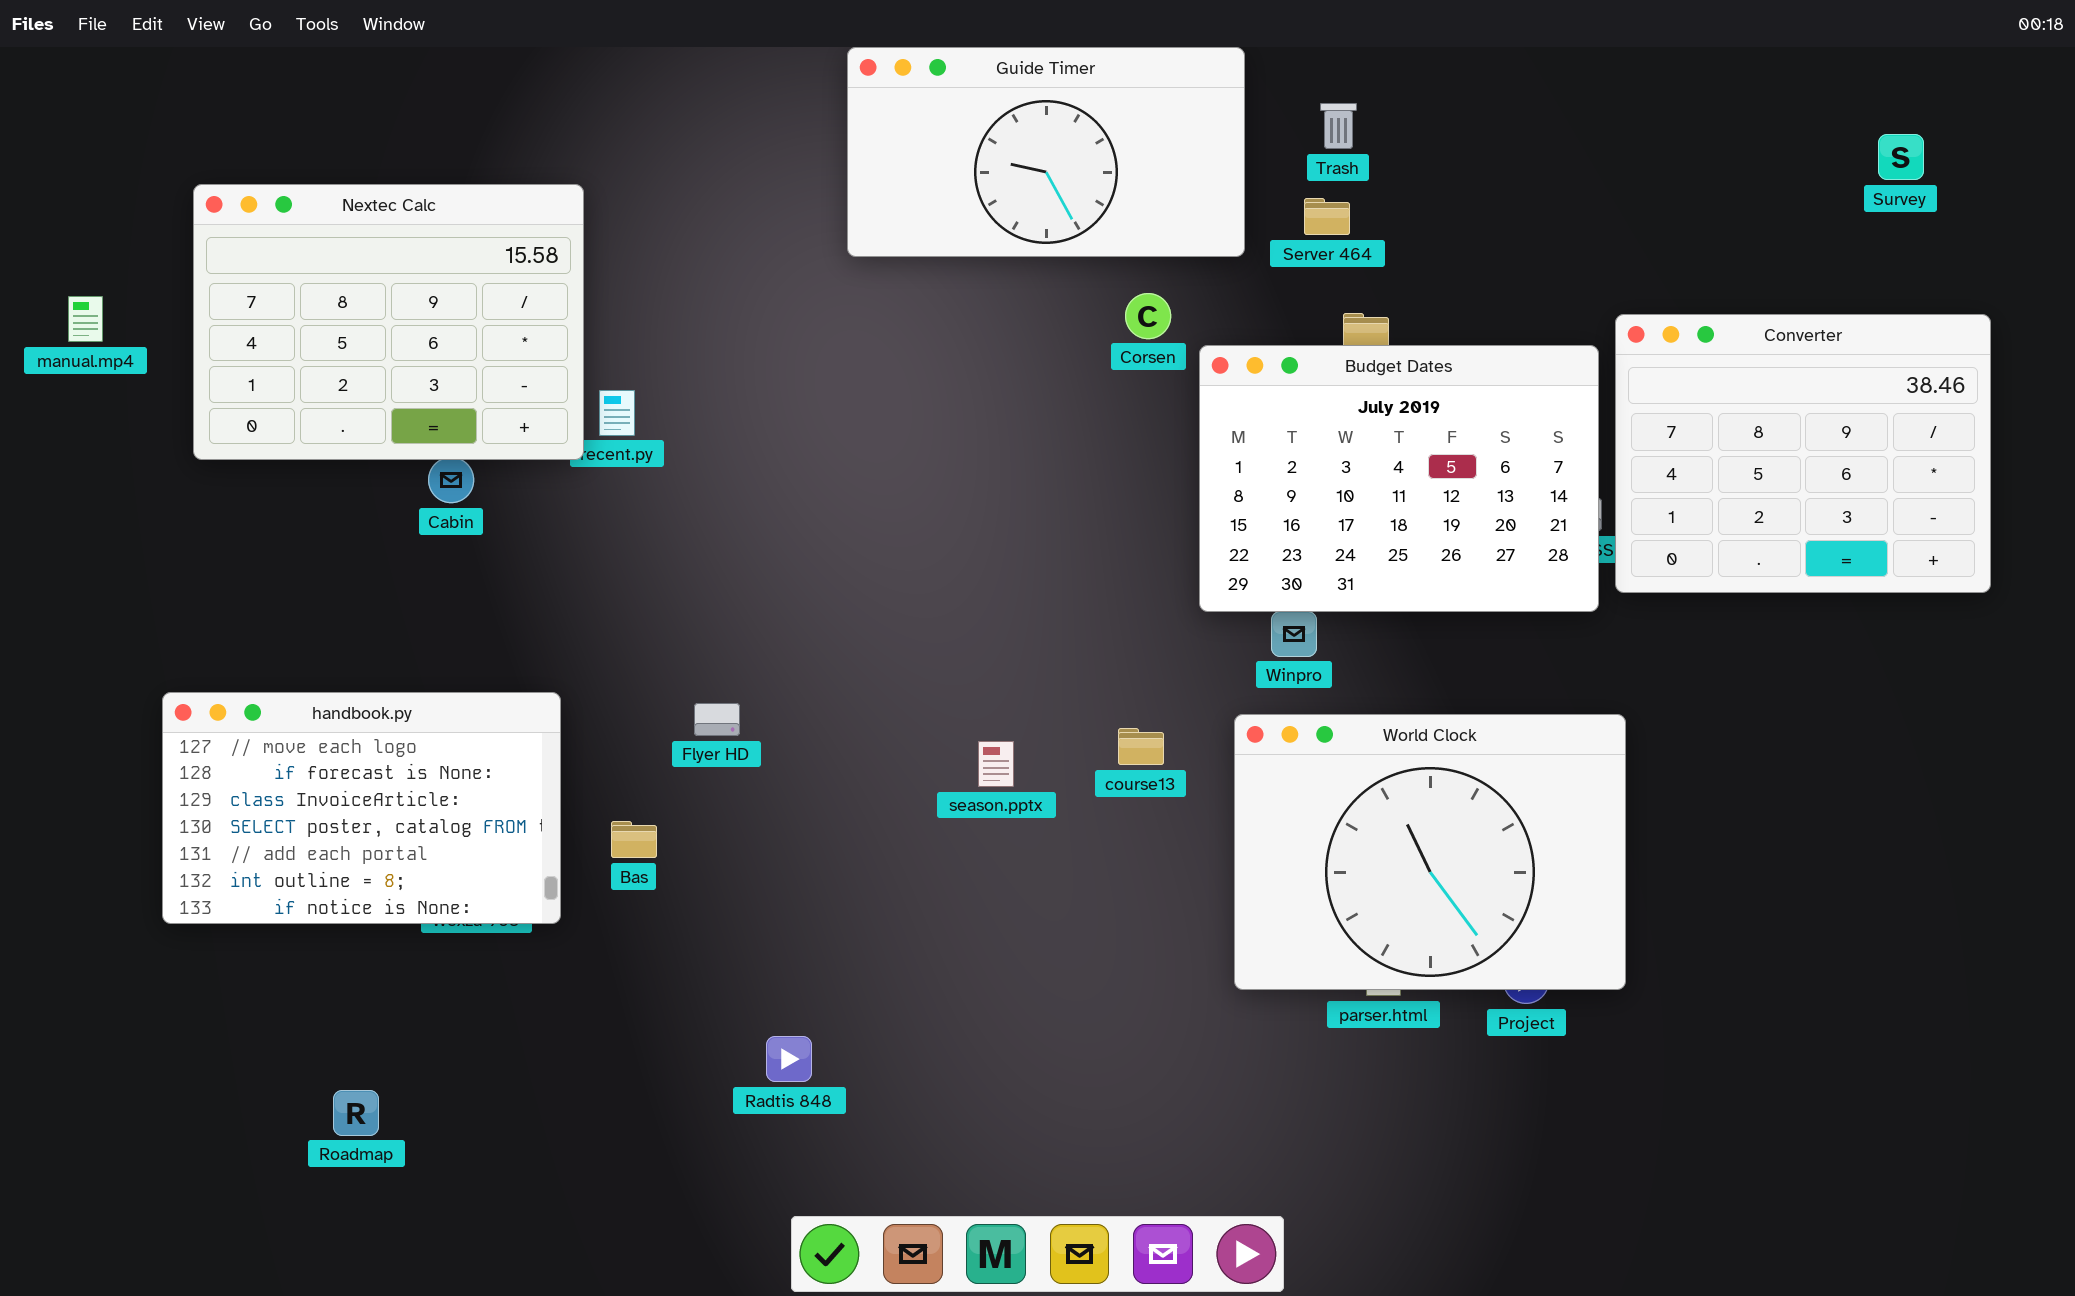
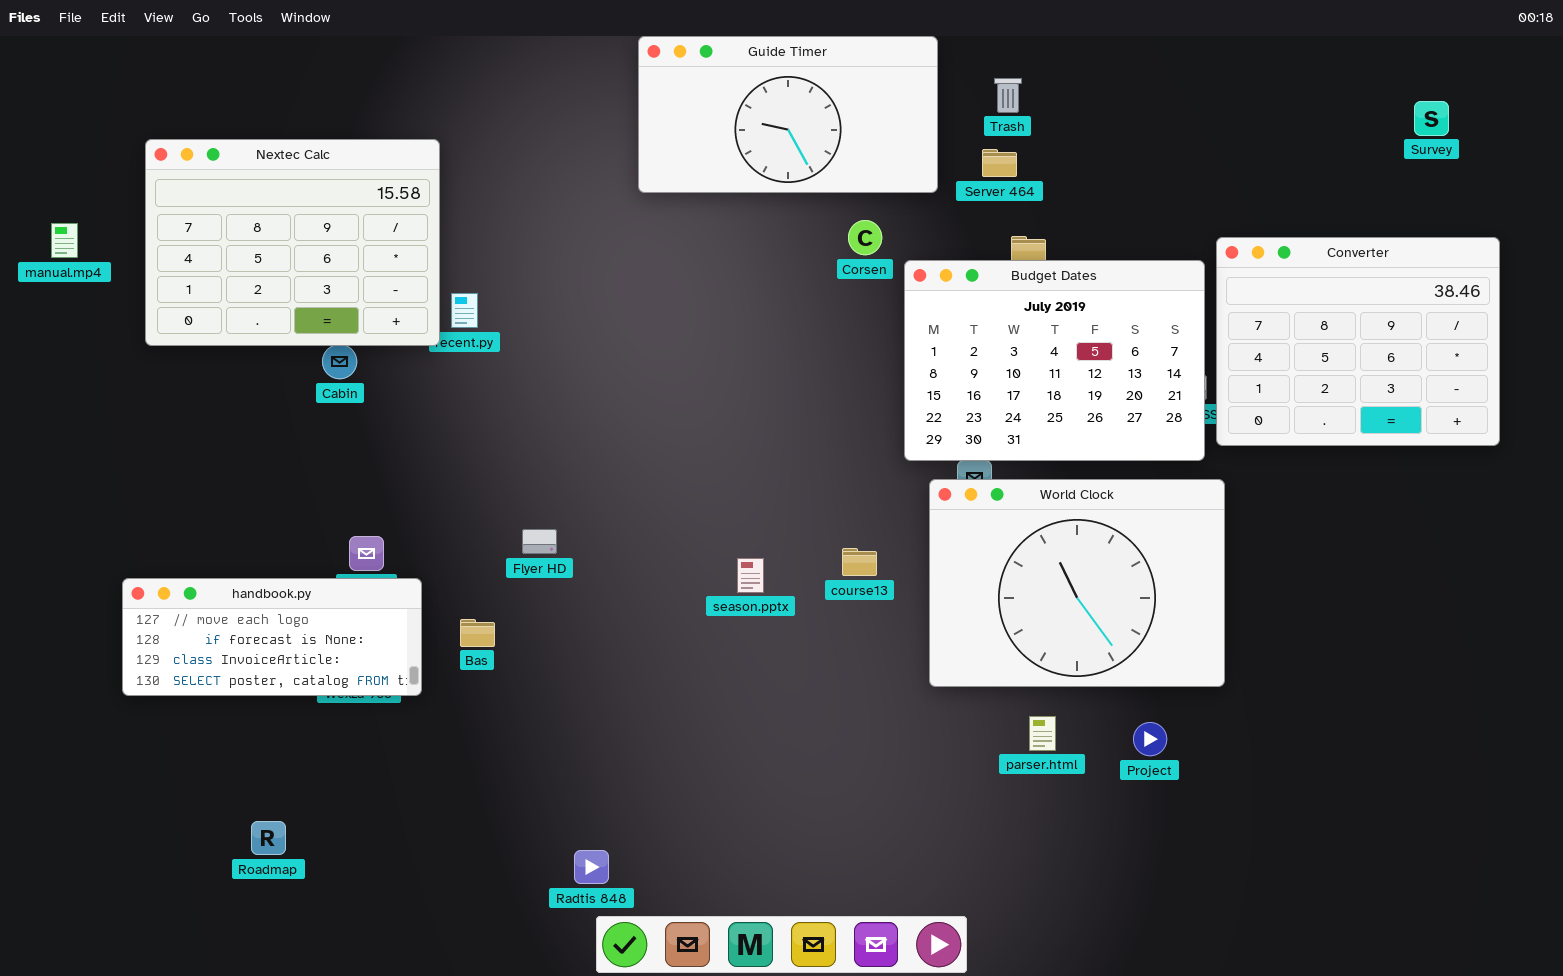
handbook.py: [162,692,561,924] -> [122,578,422,696], resized
World Clock: [1234,714,1626,990] -> [929,479,1225,687], moved
Radtis 848: [766,1036,812,1082] -> [574,850,609,884], moved

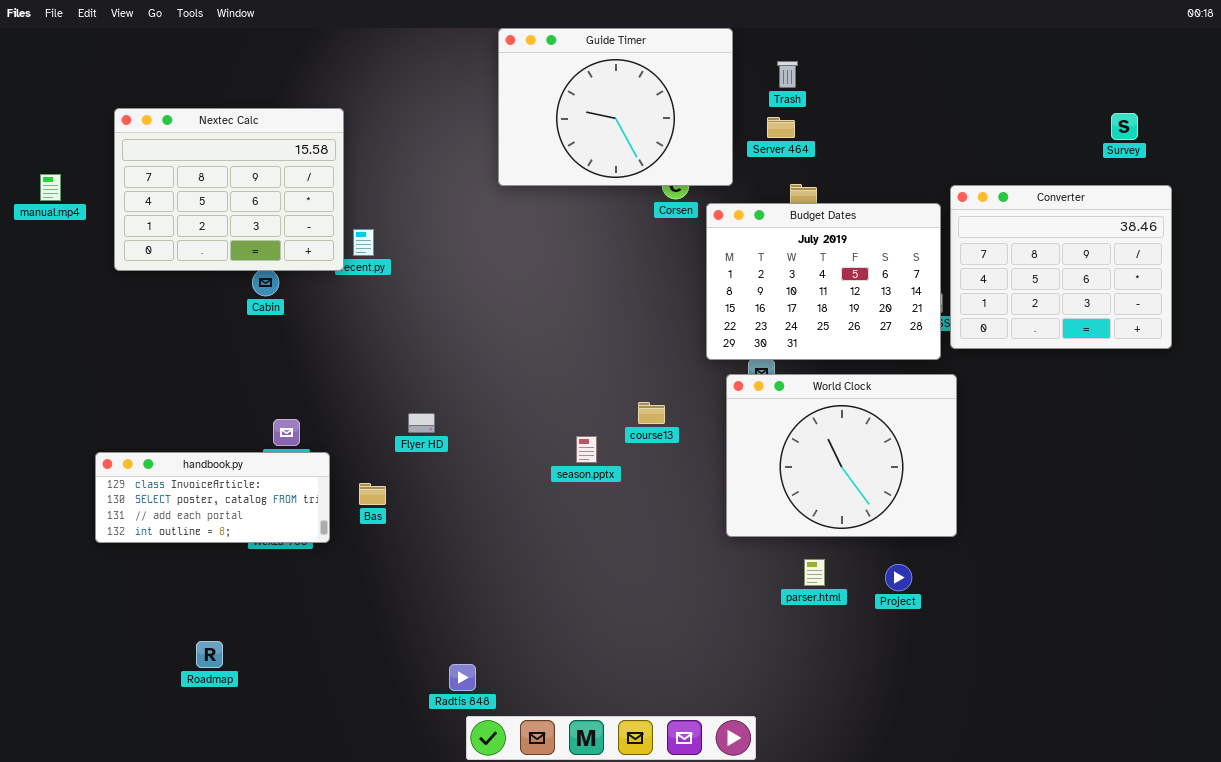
Guide Timer: [638,36,938,193] -> [498,28,733,186], resized
Survey: [1414,101,1449,136] -> [1111,113,1138,140], moved
course13: [842,548,877,576] -> [638,402,665,424], moved
handbook.py: [122,578,422,696] -> [95,452,330,543], scrolled down 2 rows

